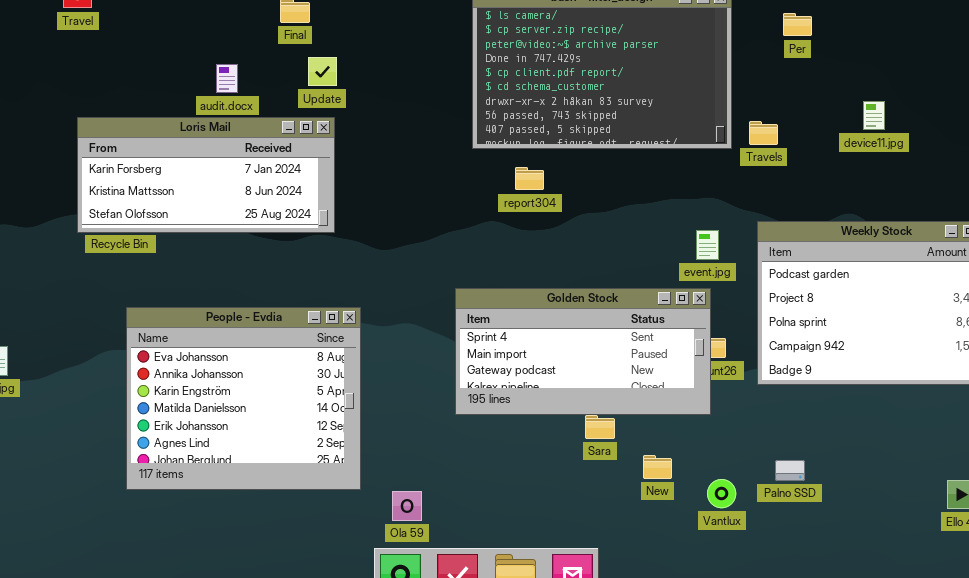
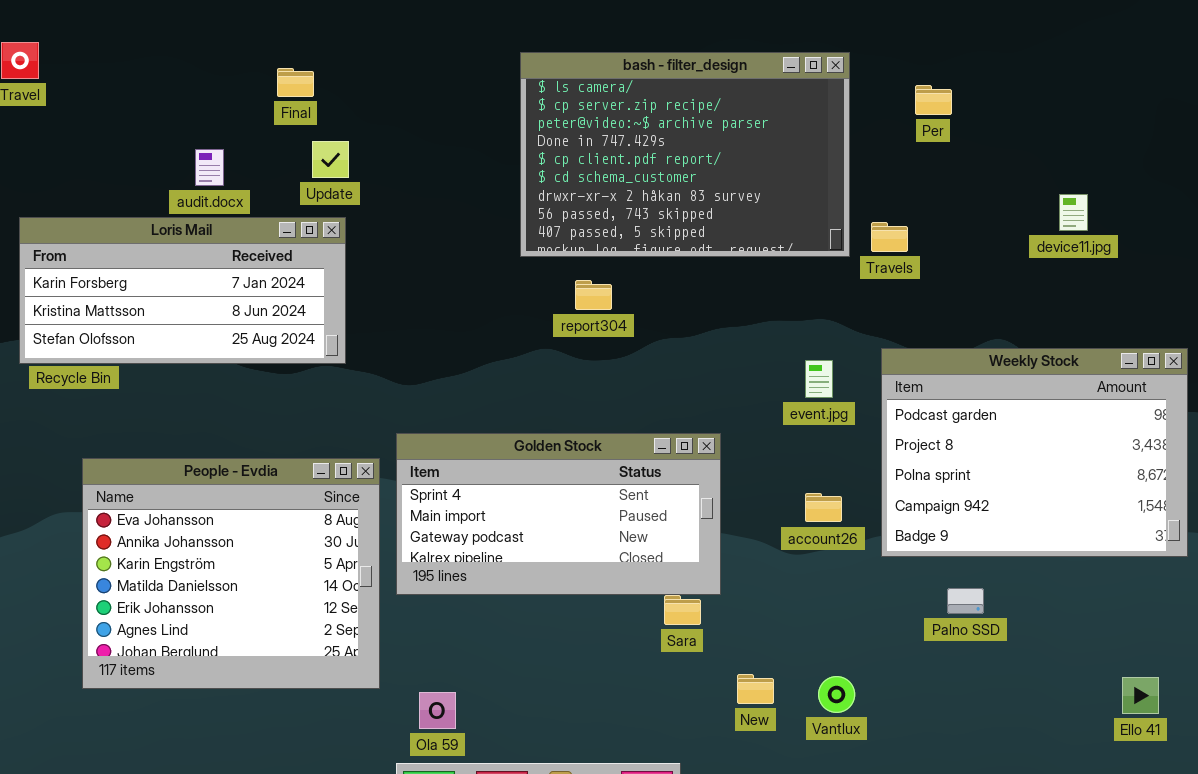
device11.jpg: [863,101,885,130] -> [1059,194,1088,231], moved
Golden Stock: [455,288,711,415] -> [396,433,721,595], moved
New: [643,455,672,479] -> [737,674,774,704], moved
Palno SSD: [775,460,805,481] -> [947,588,984,614], moved

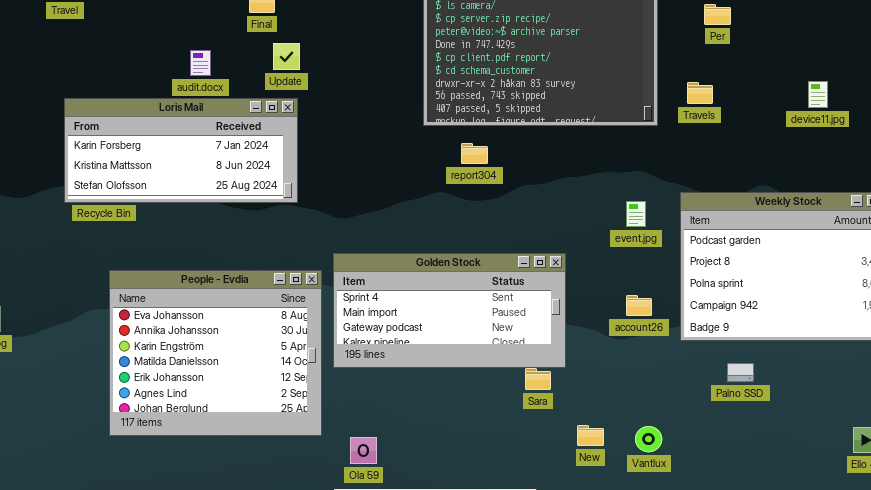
Travels: [871,222,908,252] -> [687,82,713,104], moved

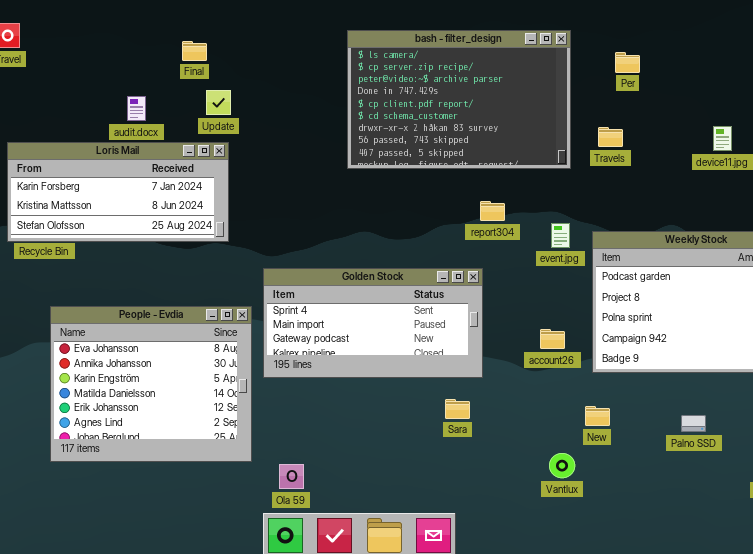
report304: [461,143,488,164] -> [480,201,505,221], moved
event.jpg: [626,201,646,227] -> [551,223,570,248], moved
Golden Stock: [333,253,566,368] -> [263,268,483,378], moved
Palno SSD: [727,363,754,382] -> [681,415,706,432], moved
New: [577,425,604,446] -> [585,406,610,426], moved

